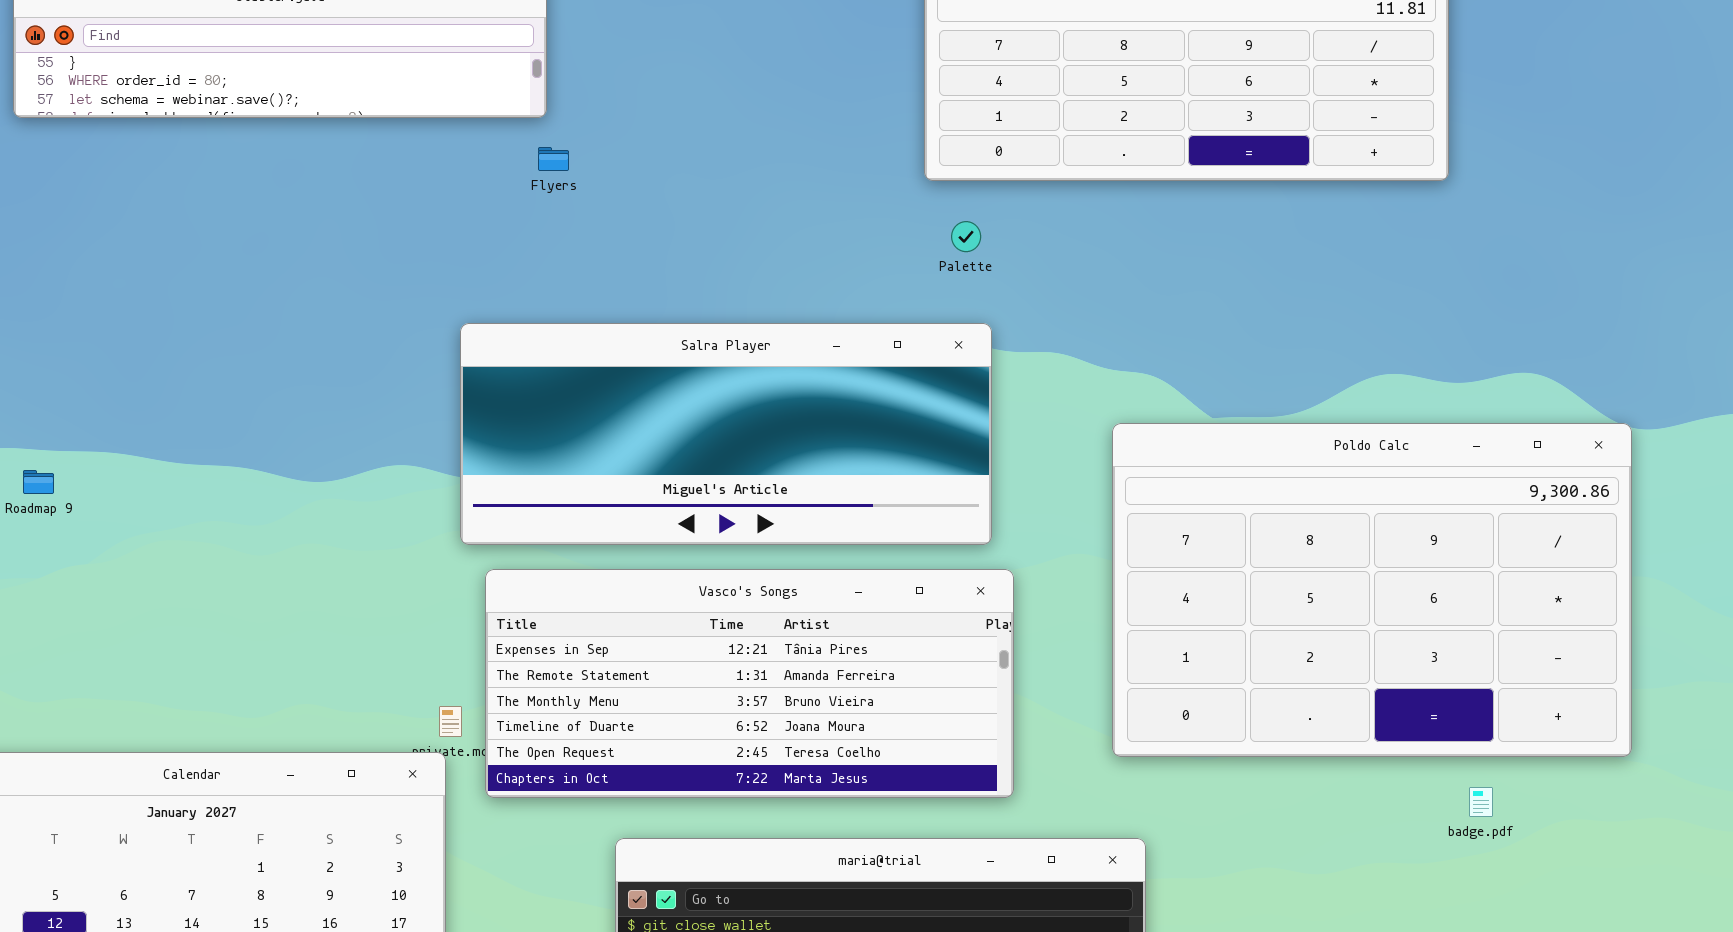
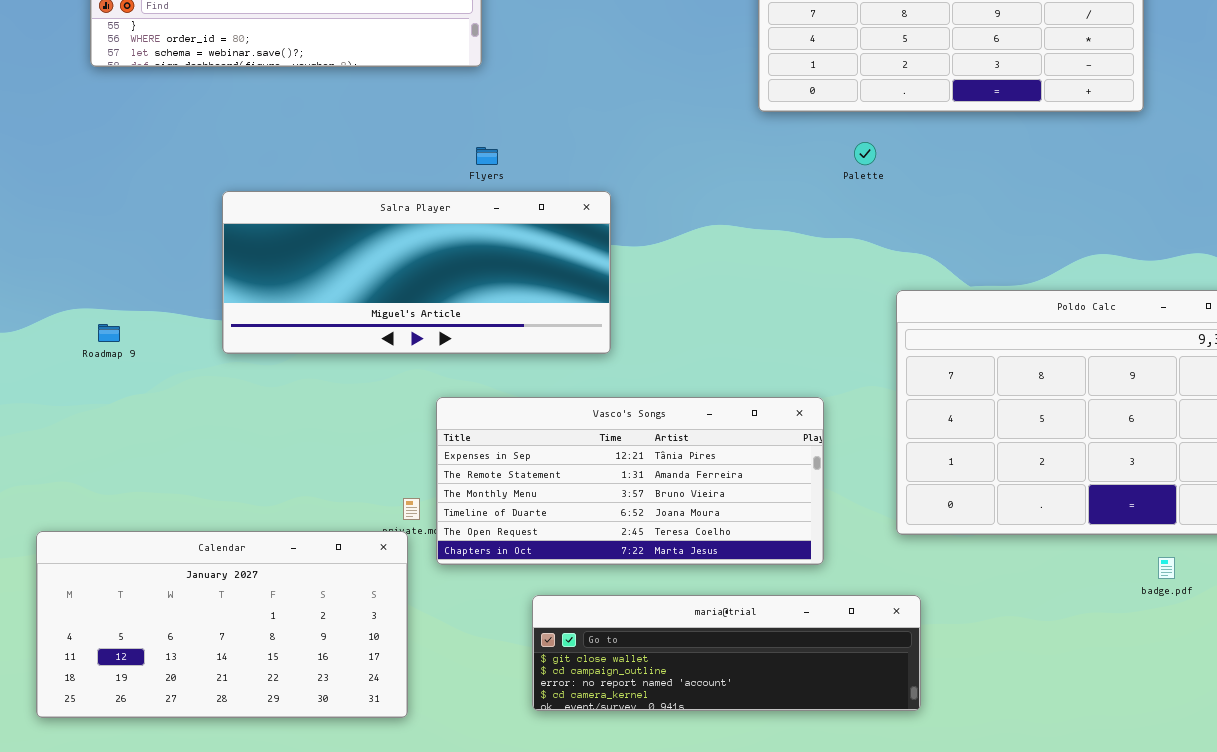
Flyers: [538,147,569,171] -> [476,147,498,165], moved
Palette: [951,221,981,252] -> [854,142,876,165], moved
Salra Player: [460,323,992,545] -> [222,191,611,354], moved

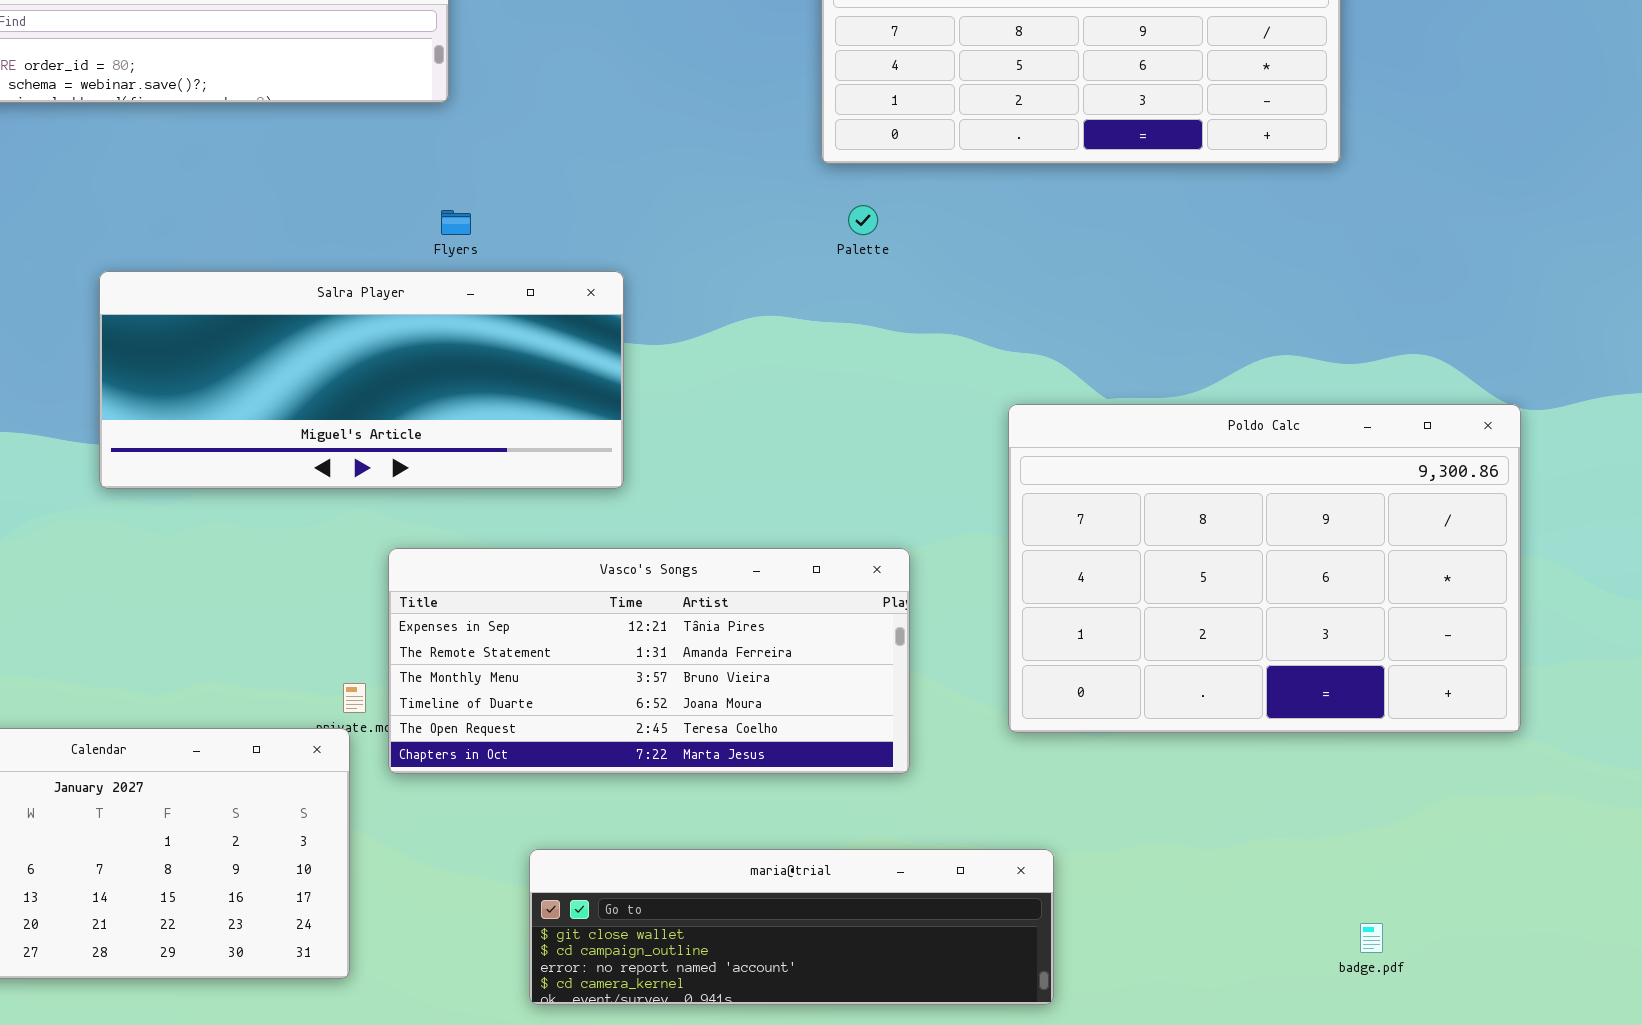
Palette: [854,142,876,165] -> [848,205,878,235], moved
badge.pdf: [1158,557,1175,579] -> [1360,923,1383,953], moved
maria@trial: [532,595,921,711] -> [529,849,1054,1005], moved

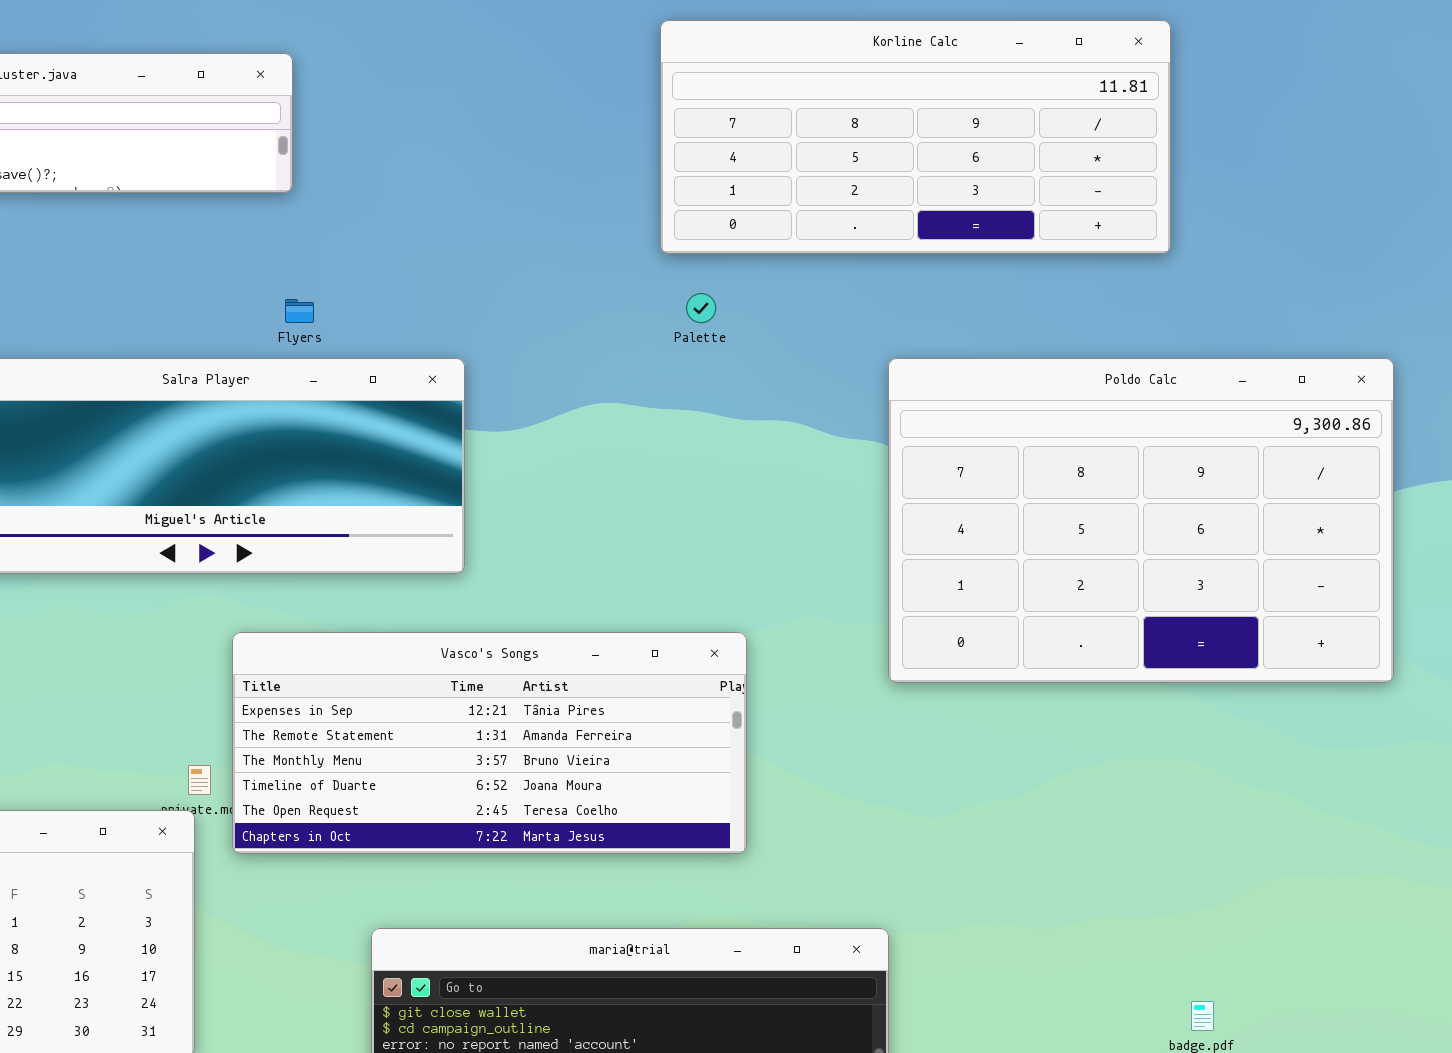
Poldo Calc: [1008,404,1521,733] -> [888,358,1394,683], moved

